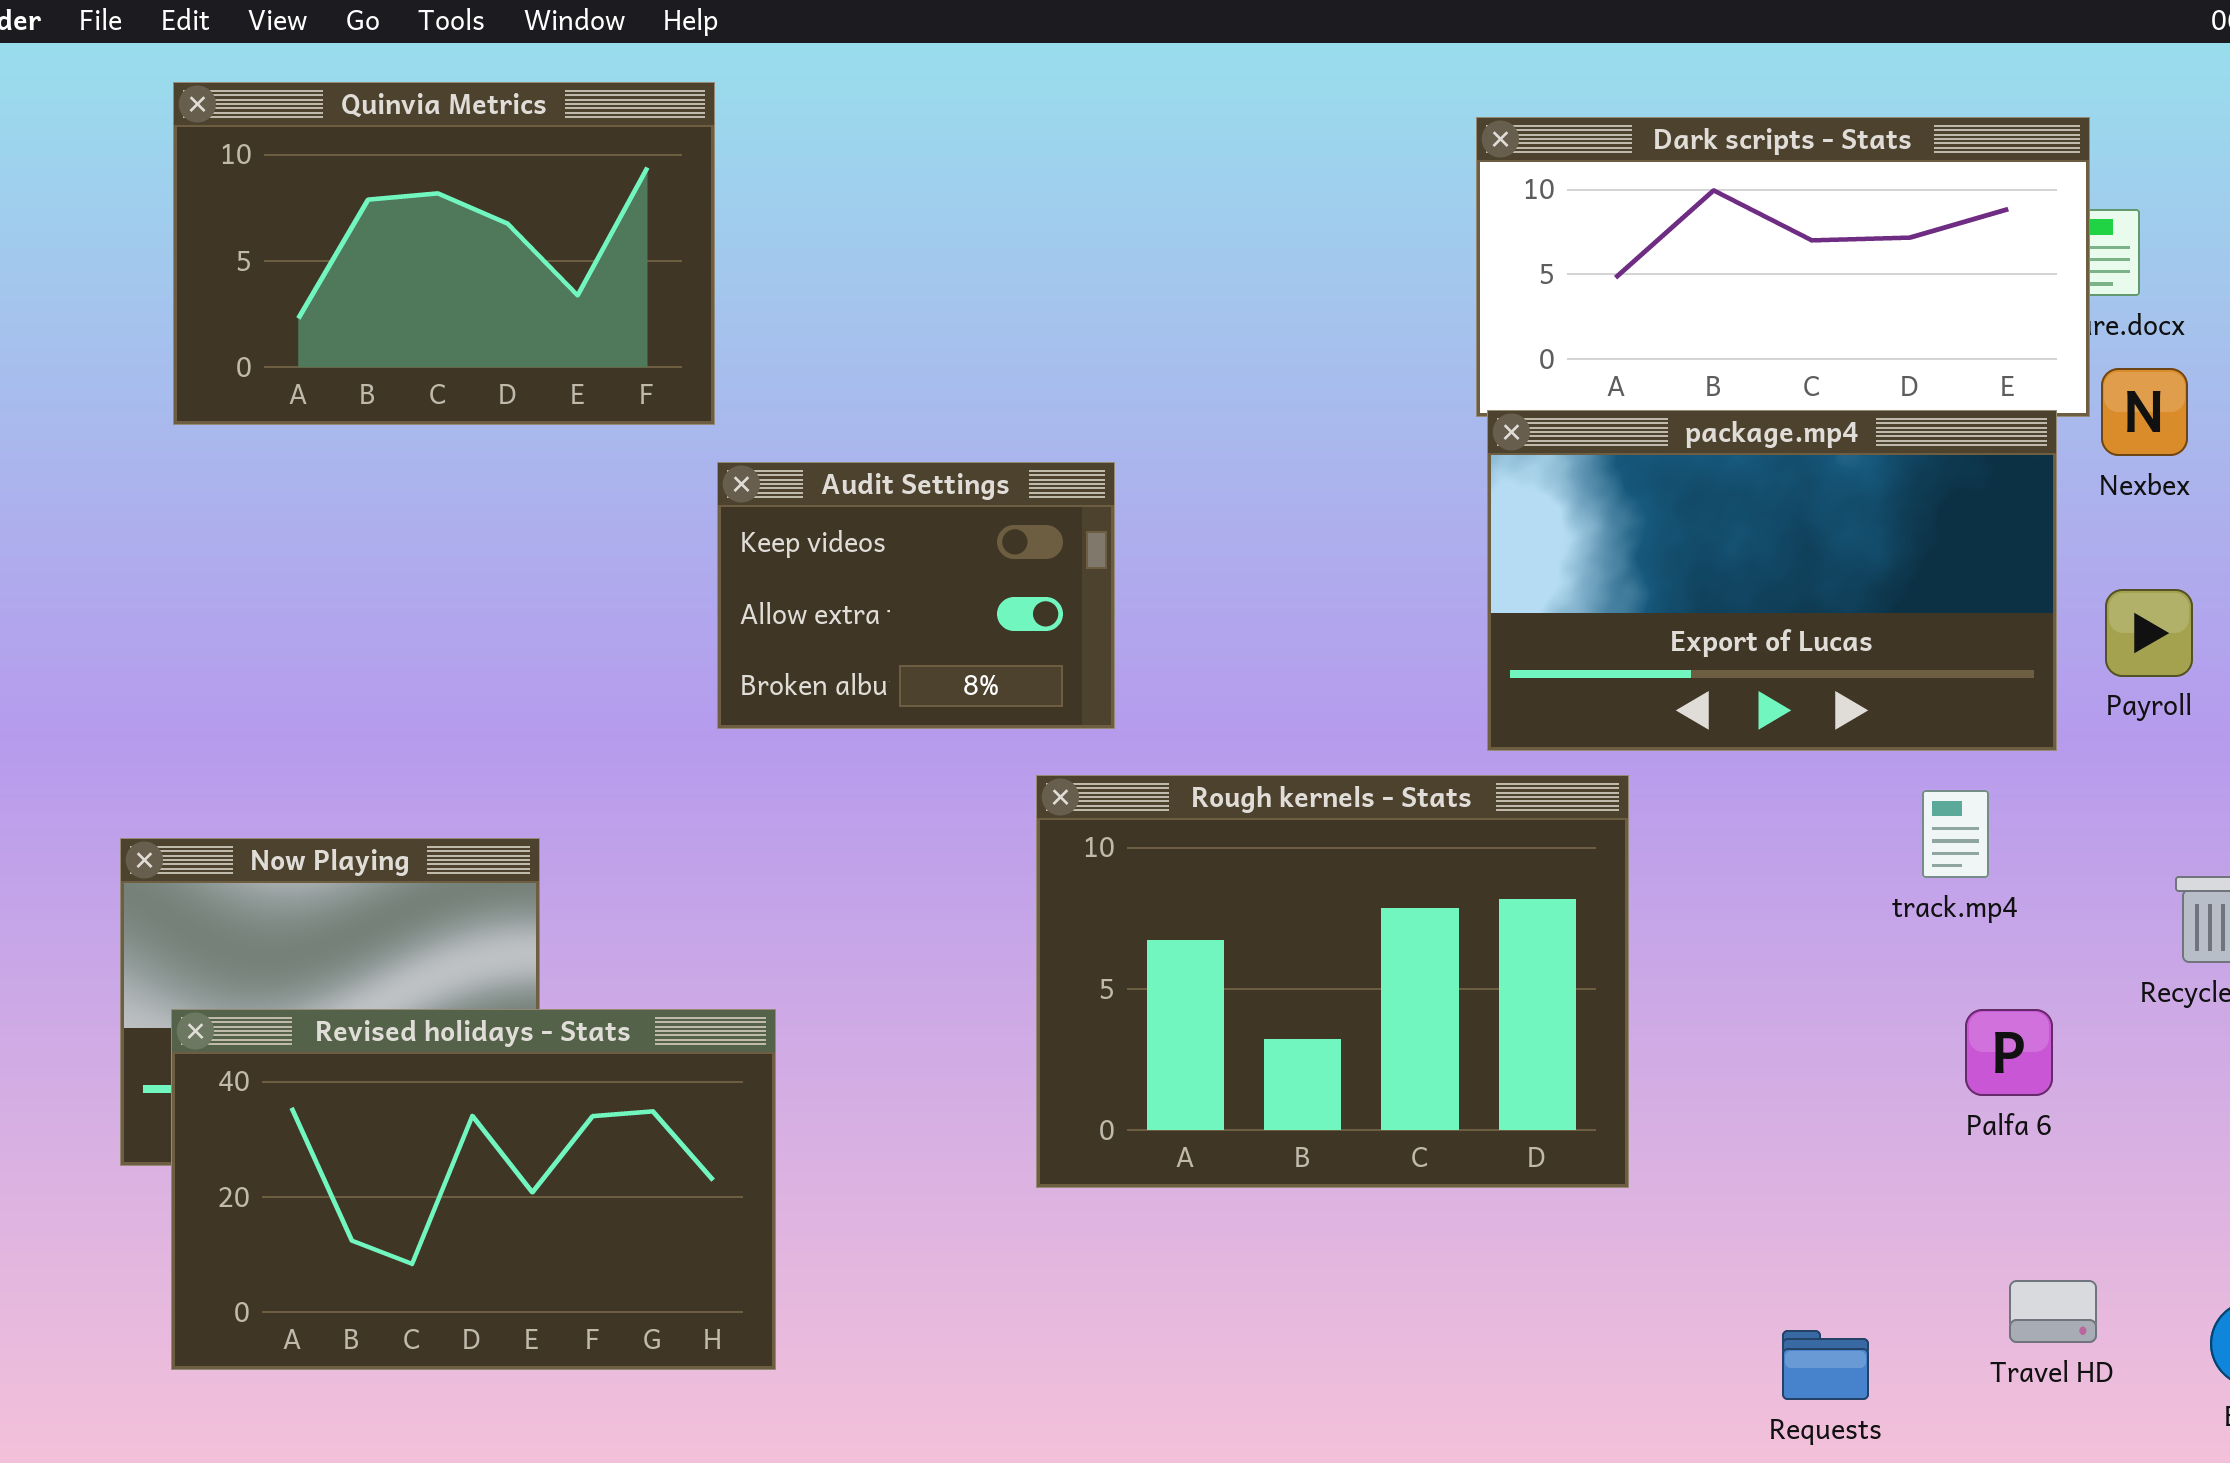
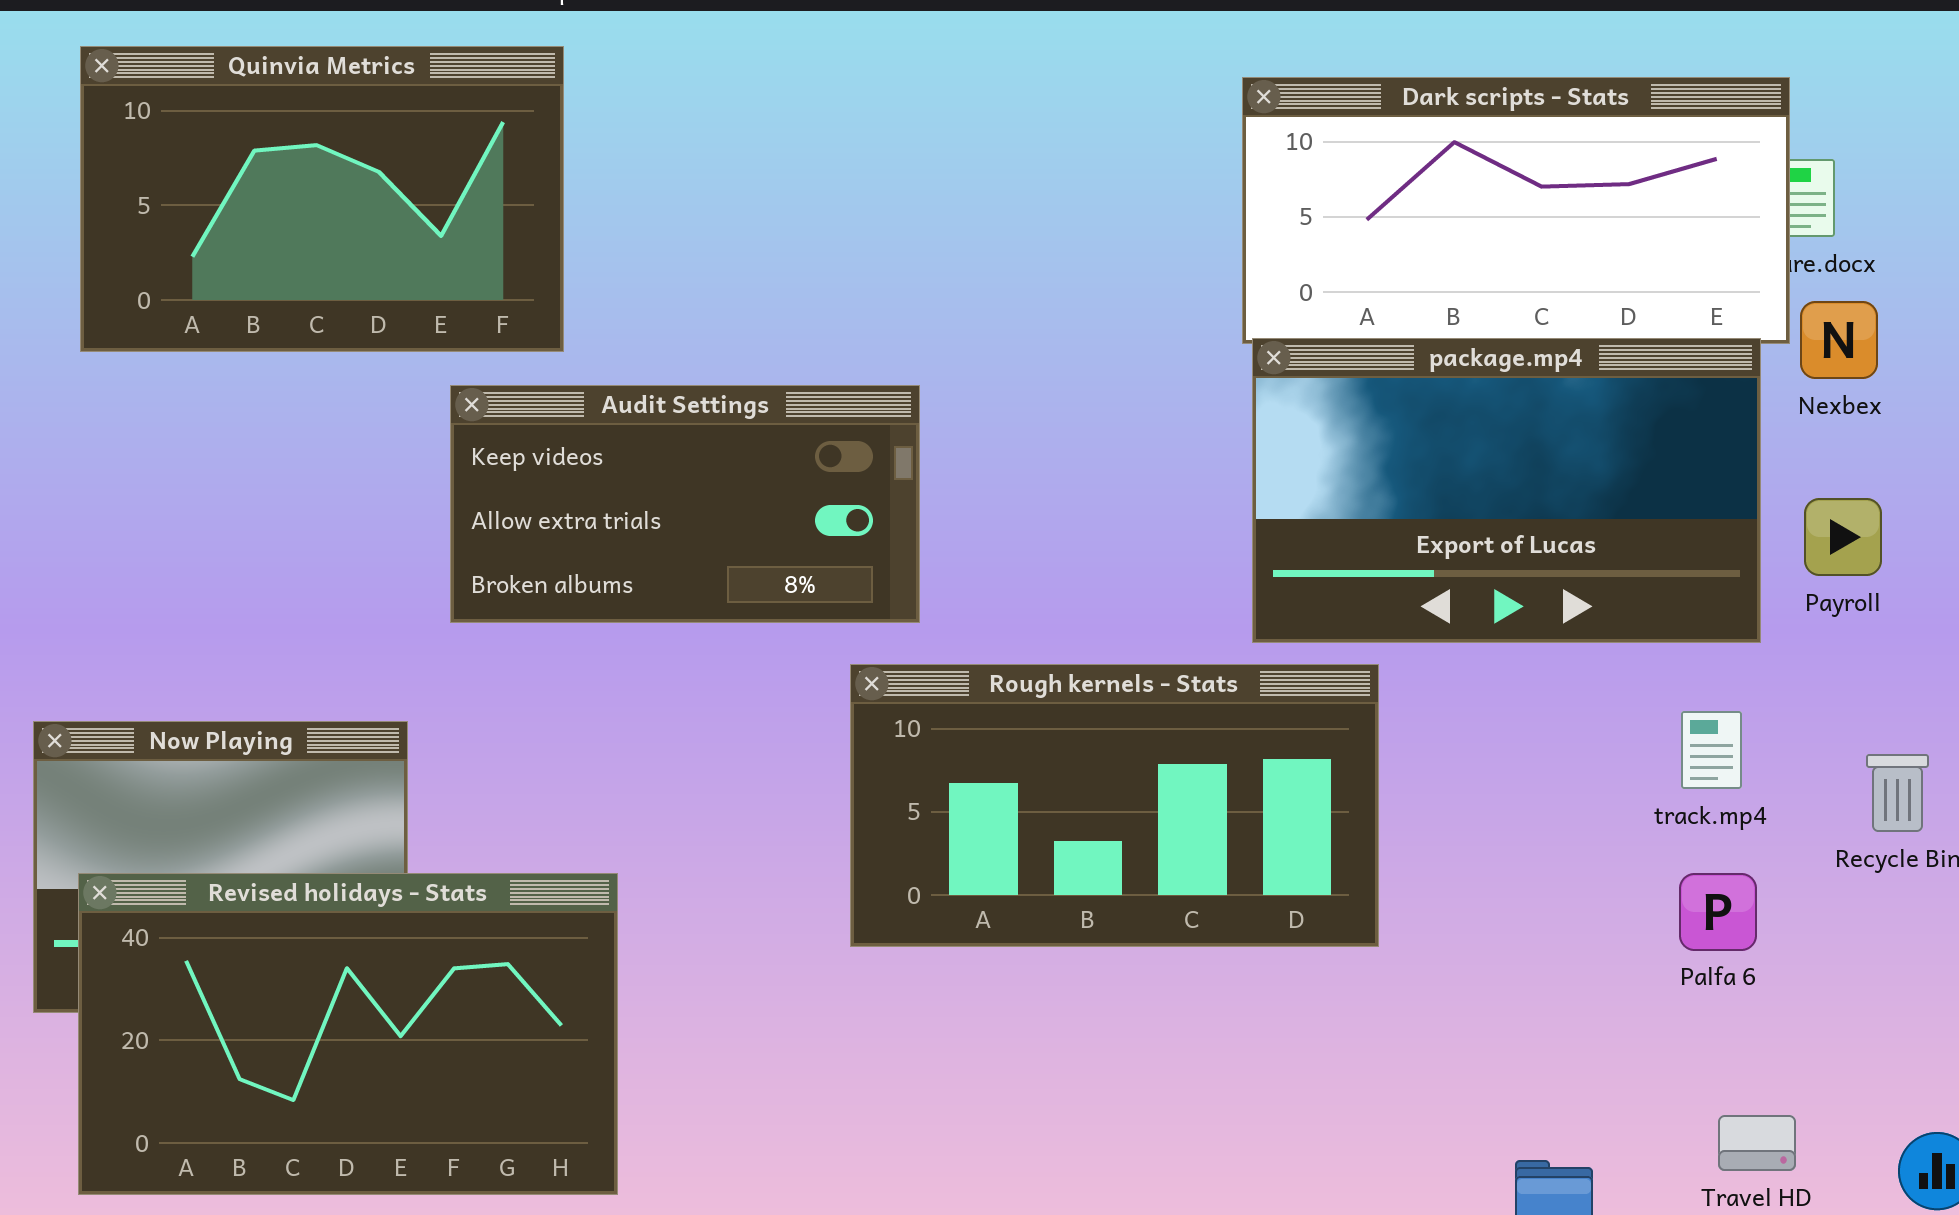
Audit Settings: [717,462,1115,729] -> [450,385,920,623], resized
Rough kernels - Stats: [1036,775,1629,1188] -> [850,664,1379,947], resized
track.mp4: [1922,790,1989,878] -> [1681,711,1742,789], moved

